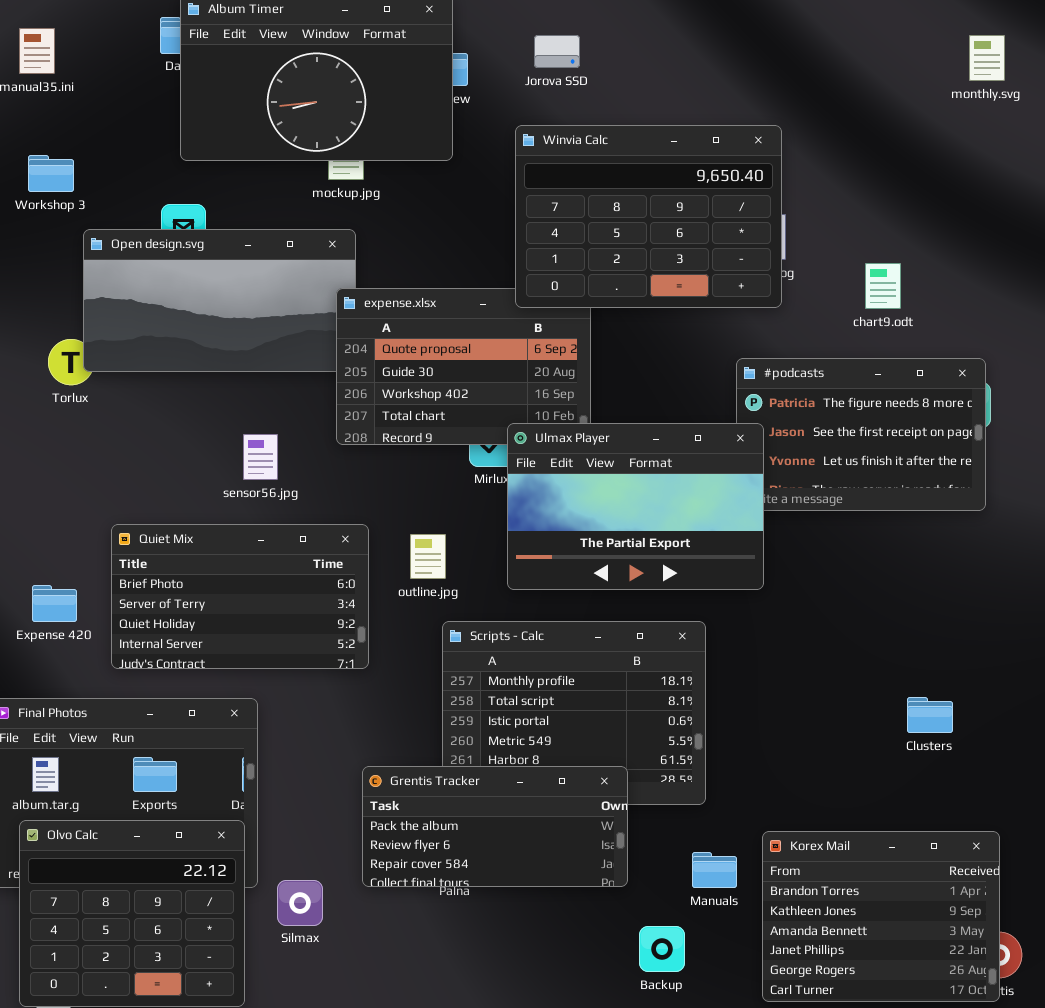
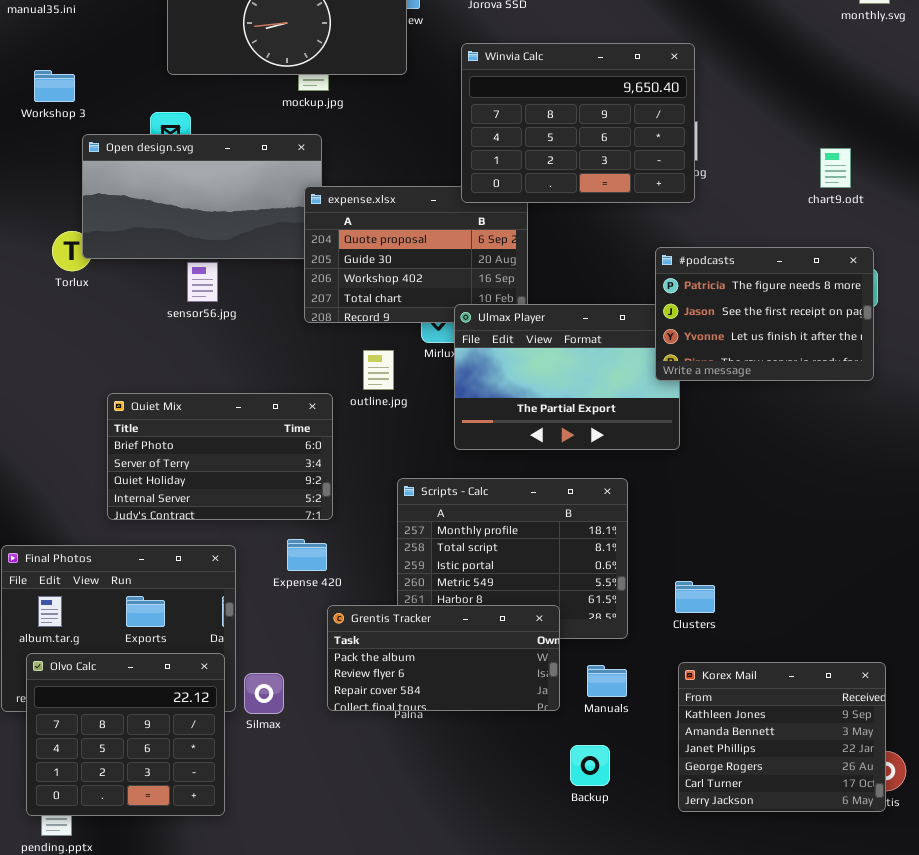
chart9.odt: [865,263,901,309] -> [820,148,851,188], moved
#podcasts: [736,358,986,511] -> [655,247,874,381], raised
sensor56.jpg: [243,434,278,480] -> [187,262,218,302], moved
outline.jpg: [410,534,446,579] -> [363,350,394,390], moved
Expense 420: [32,585,77,622] -> [287,539,327,571], moved
Clusters: [907,697,953,733] -> [675,581,715,613], moved
Korex Mail: [762,831,1000,1002] -> [678,662,886,812], scrolled down 1 row
Manuals: [692,852,737,888] -> [587,665,627,697], moved
Silmax: [277,880,323,926] -> [244,673,284,714], moved

